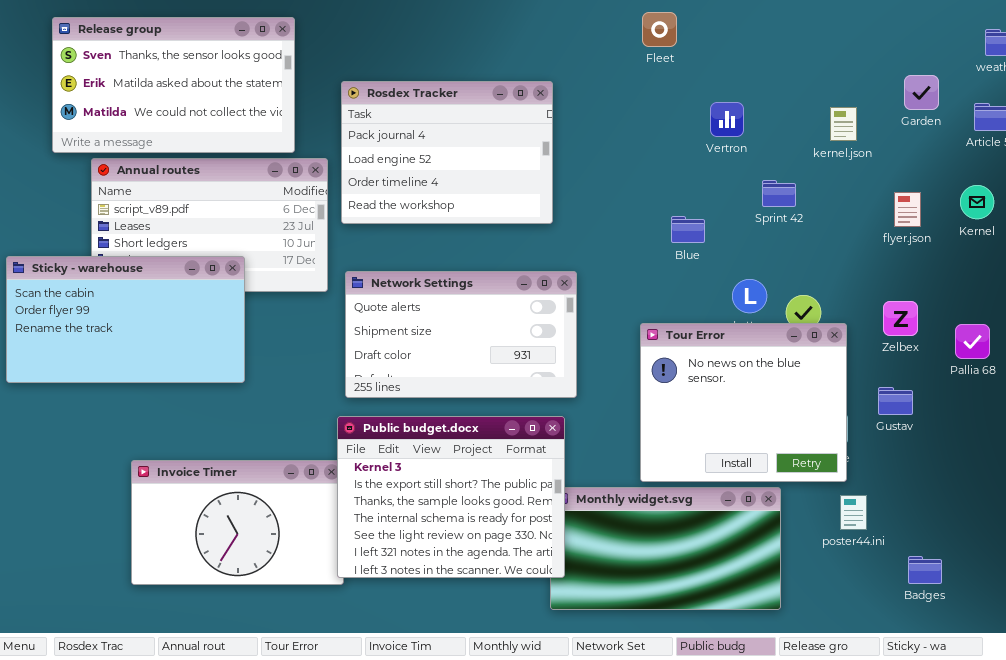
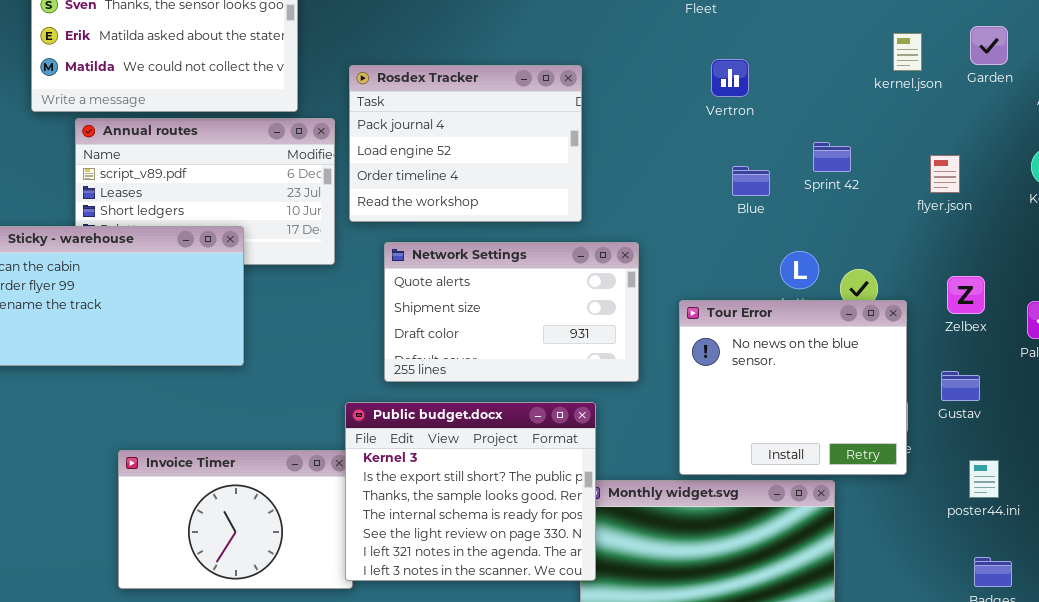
Rosdex Tracker: [341,81,553,224] -> [349,65,582,222], moved
Vertron: [710,102,744,137] -> [711,59,749,97], moved
kernel.json: [830,107,857,141] -> [893,33,922,71], moved
flyer.json: [894,192,921,227] -> [930,155,960,193], moved
Blue: [671,216,705,243] -> [732,166,770,196], moved
Network Settings: [345,271,577,398] -> [384,242,639,382], moved
poster44.ini: [840,495,867,530] -> [969,460,999,498], moved

